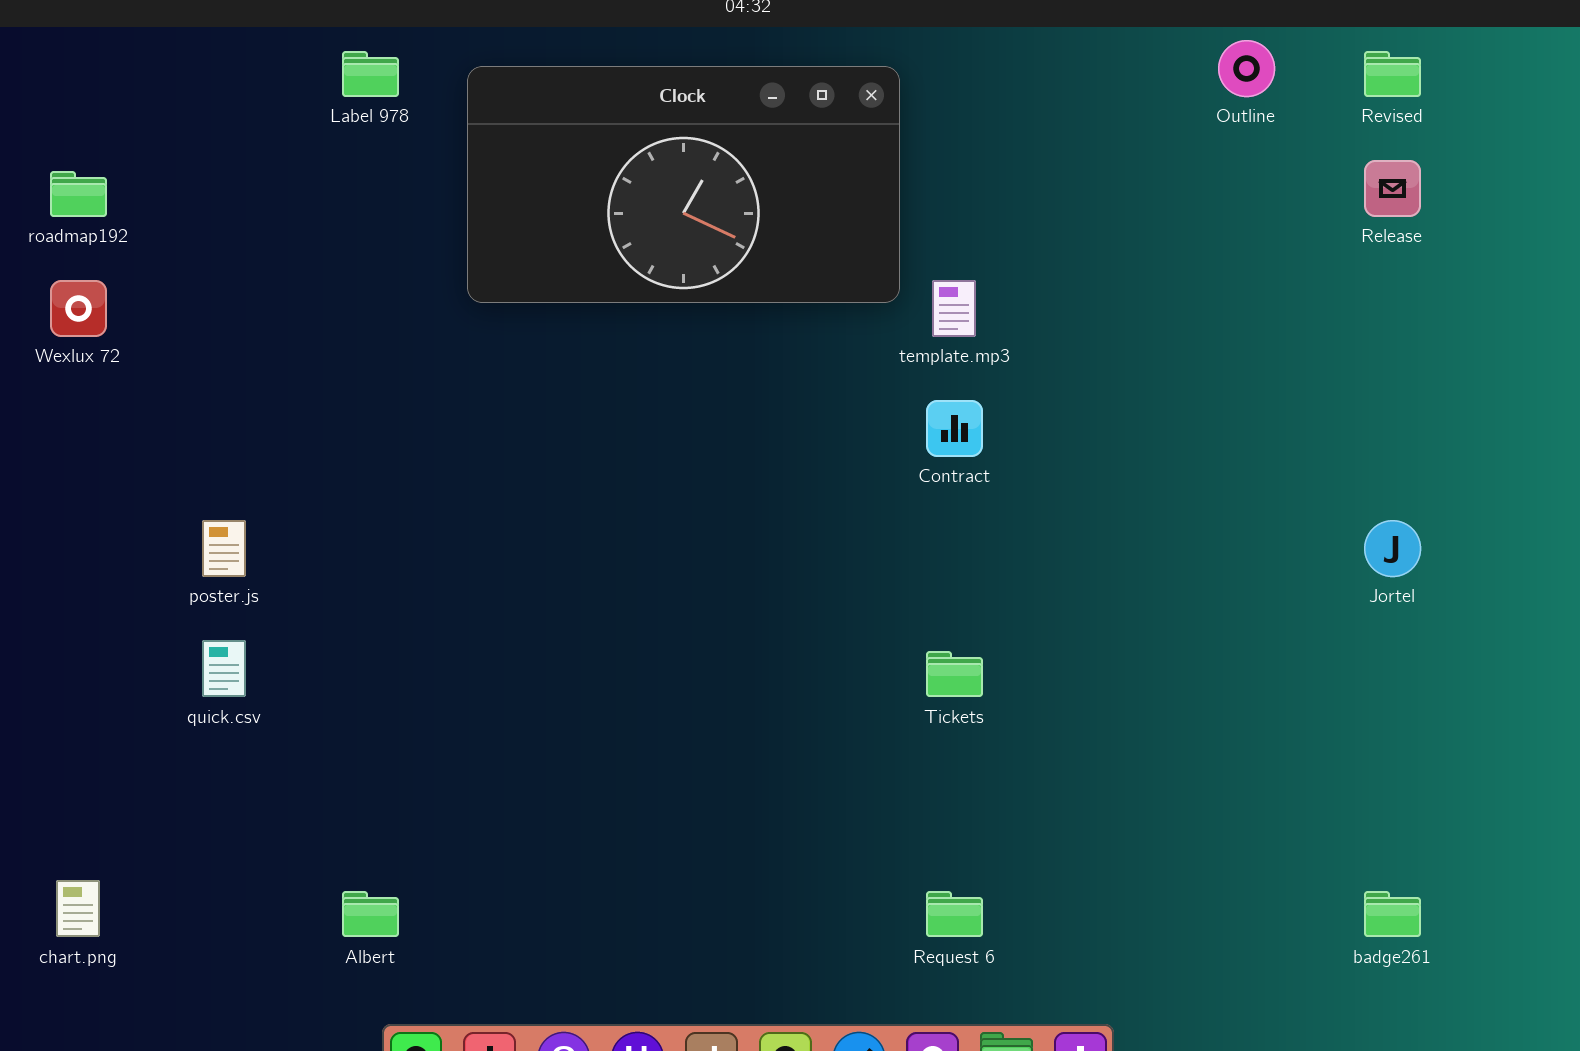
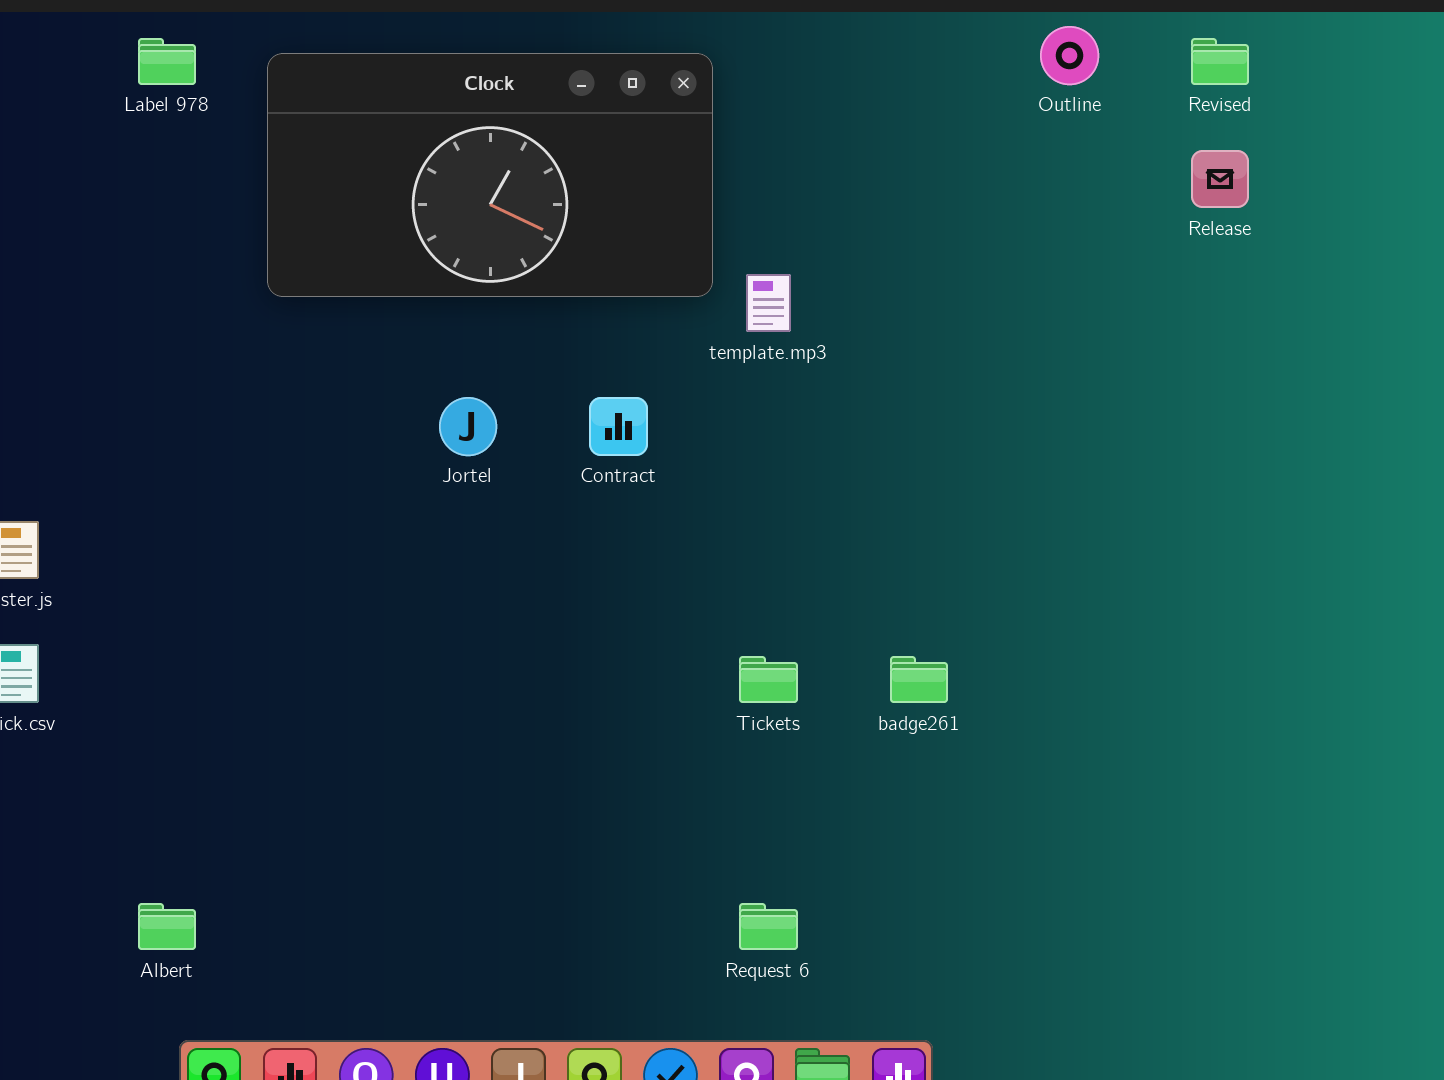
Contract: [926,400,983,457] -> [589,397,648,456], moved
Jortel: [1364,520,1421,577] -> [439,397,497,456], moved
badge261: [1364,891,1421,937] -> [890,656,948,703], moved

